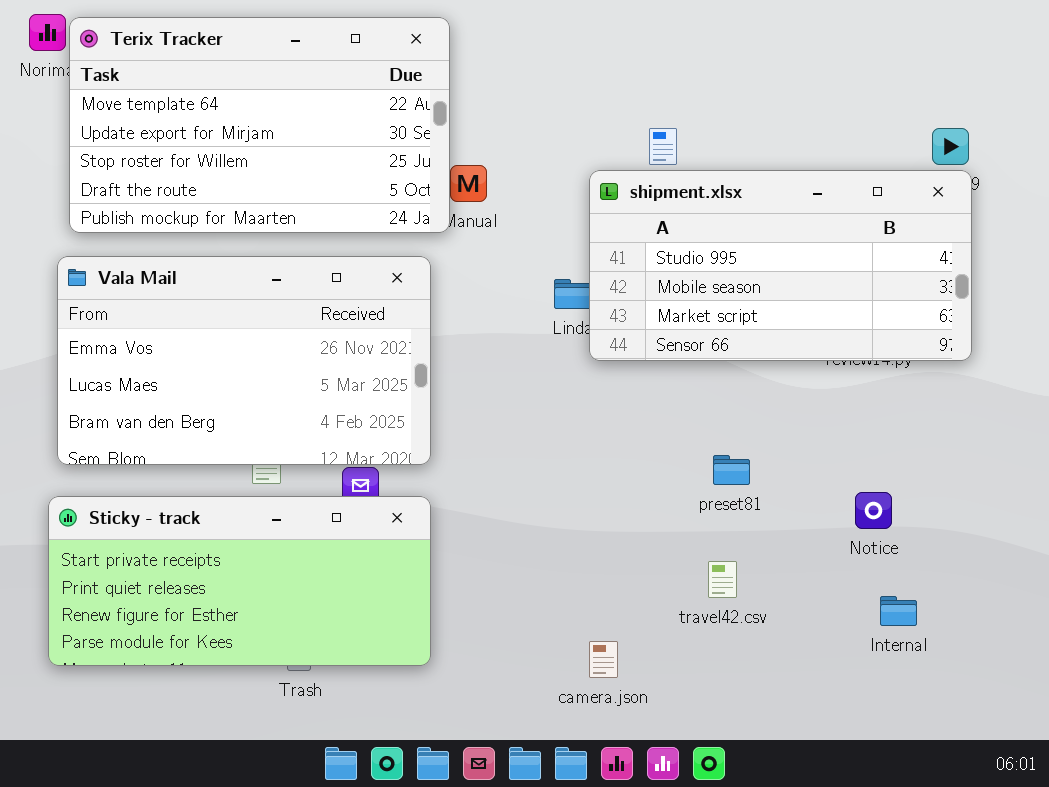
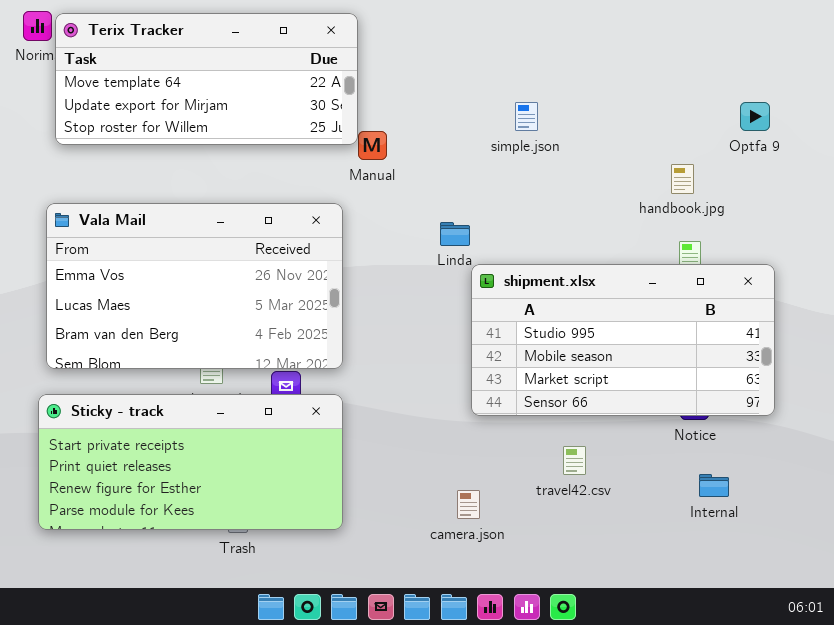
Terix Tracker: [69,17,450,233] -> [55,13,358,145], resized
shipment.xlsx: [589,170,972,361] -> [471,264,775,416], moved
camera.json: [589,641,618,678] -> [457,490,480,519], moved

